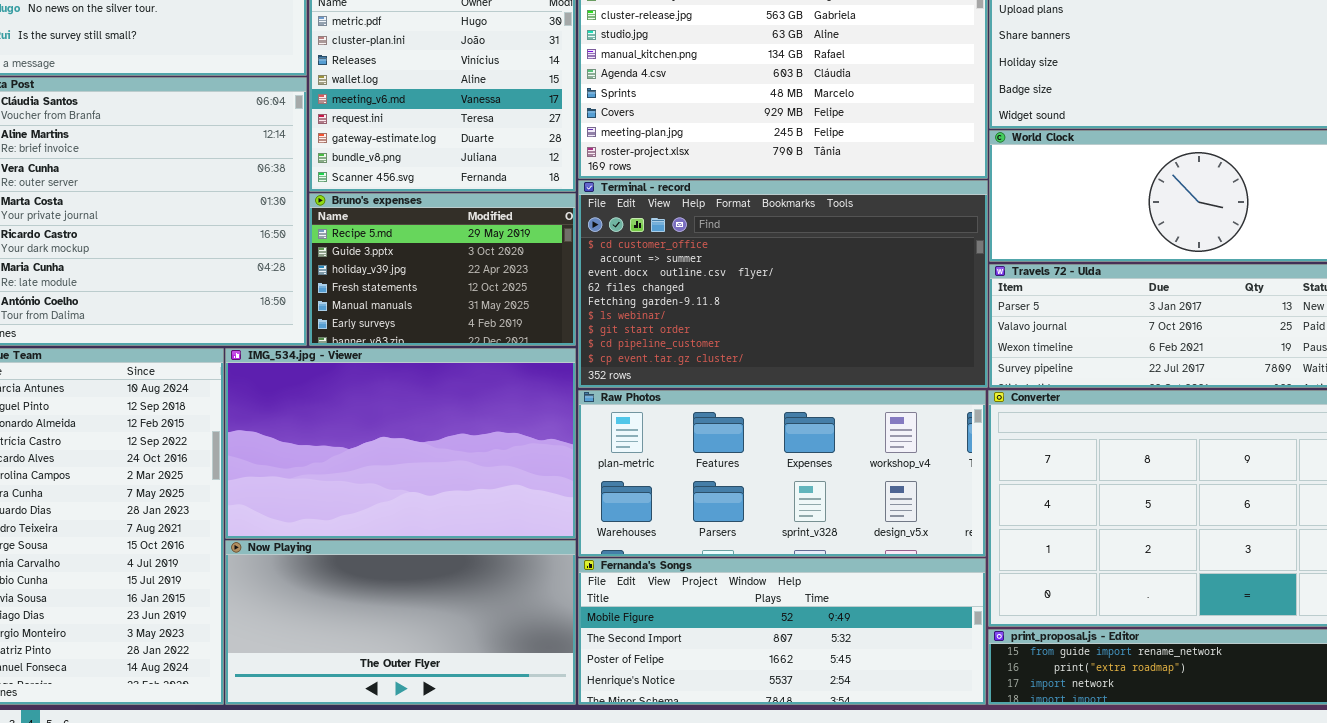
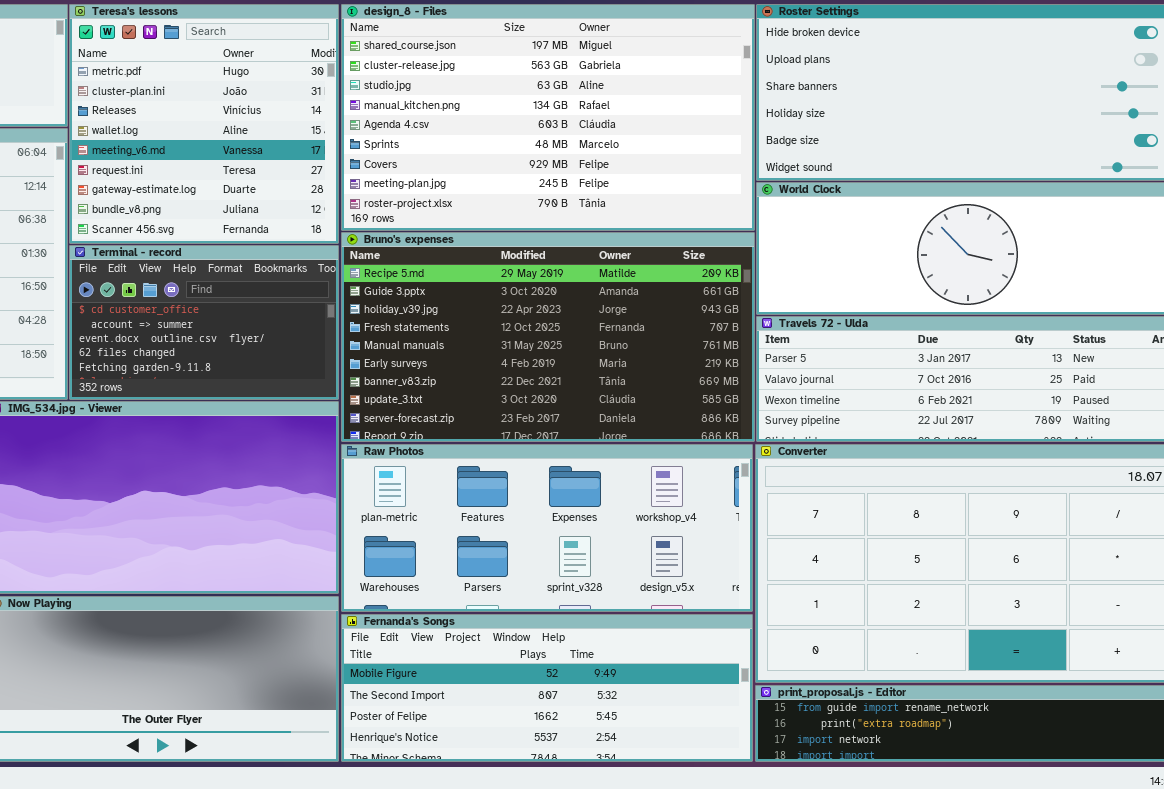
Terminal - record: [578,180,988,388] -> [69,245,339,400], moved, resized
Bruno's expenses: [309,193,576,346] -> [341,232,755,442], moved, resized

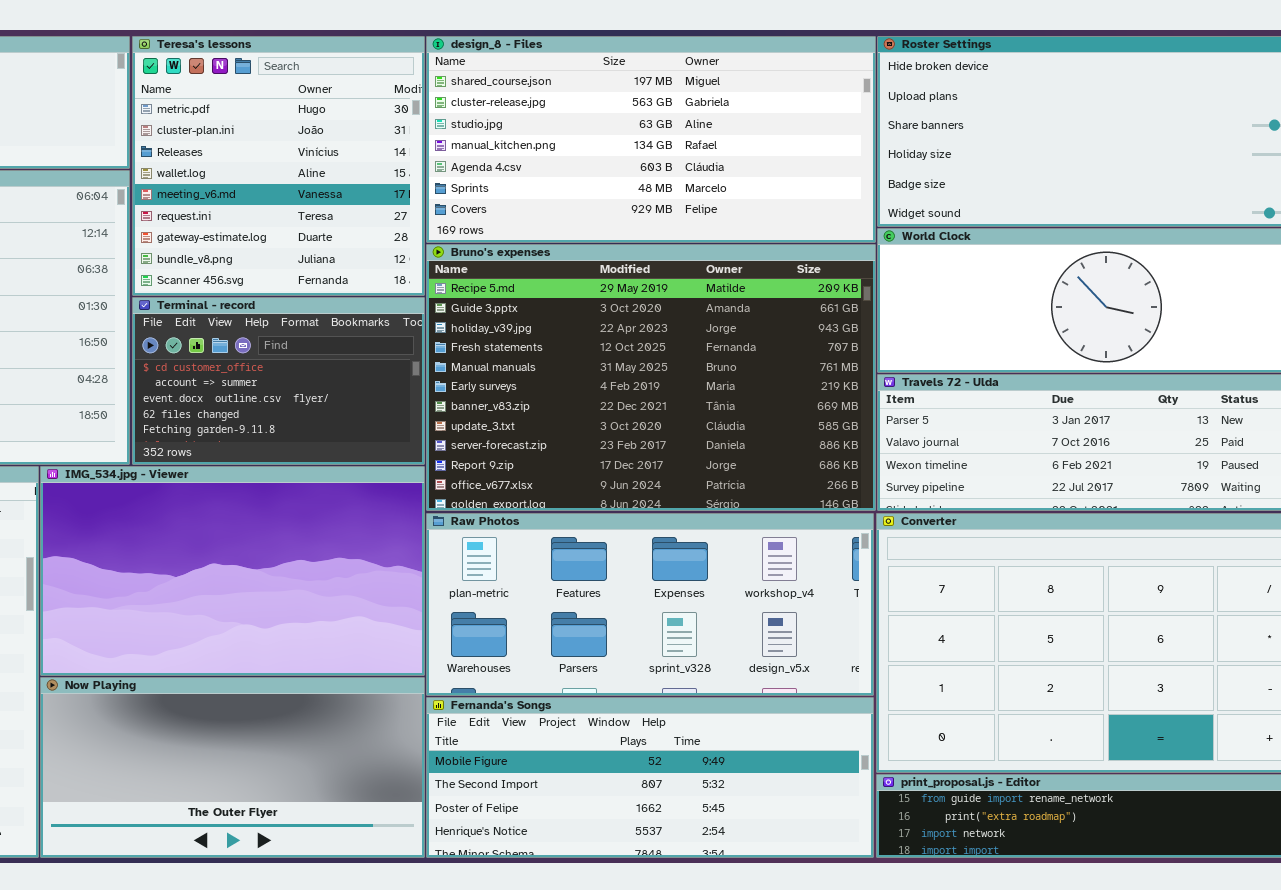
design_8 - Files: [341,4,755,231] -> [426,36,876,243], resized
Bruno's expenses: [341,232,755,442] -> [426,244,876,511], resized

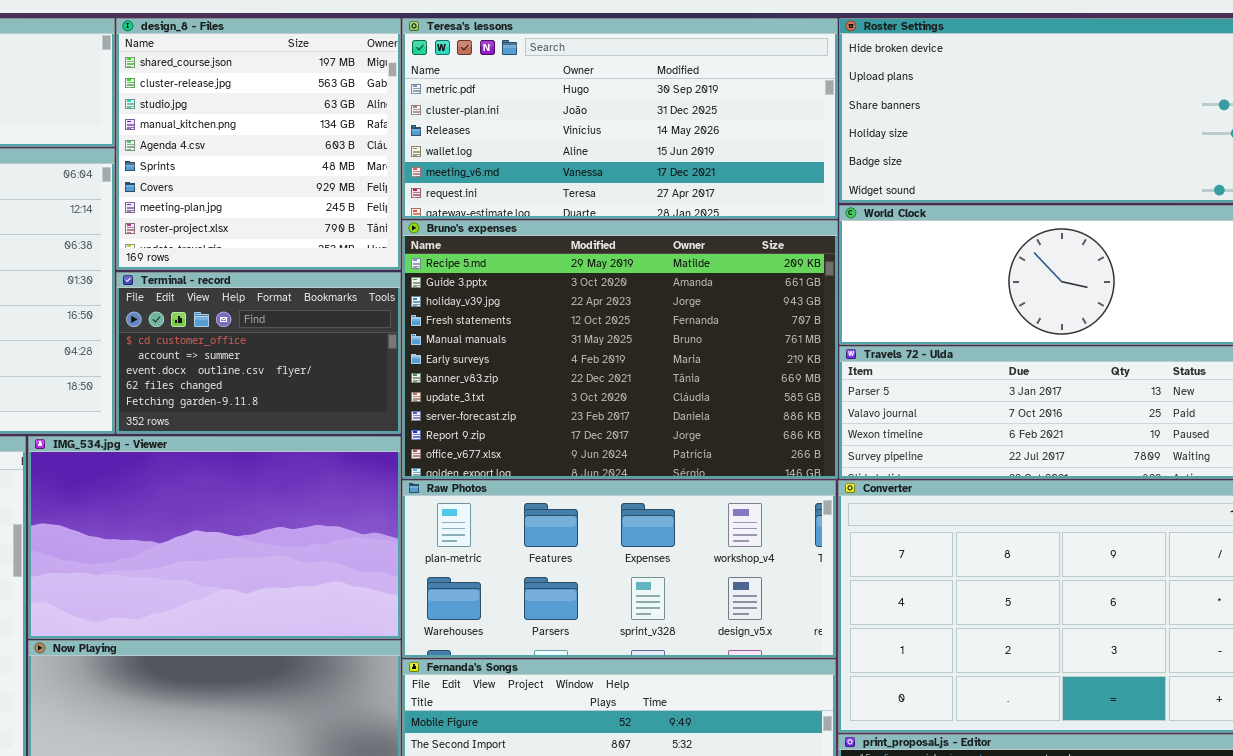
Teresa's lessons: [132,36,425,296] -> [402,18,838,219], moved, resized
design_8 - Files: [426,36,876,243] -> [116,18,401,270], moved, resized

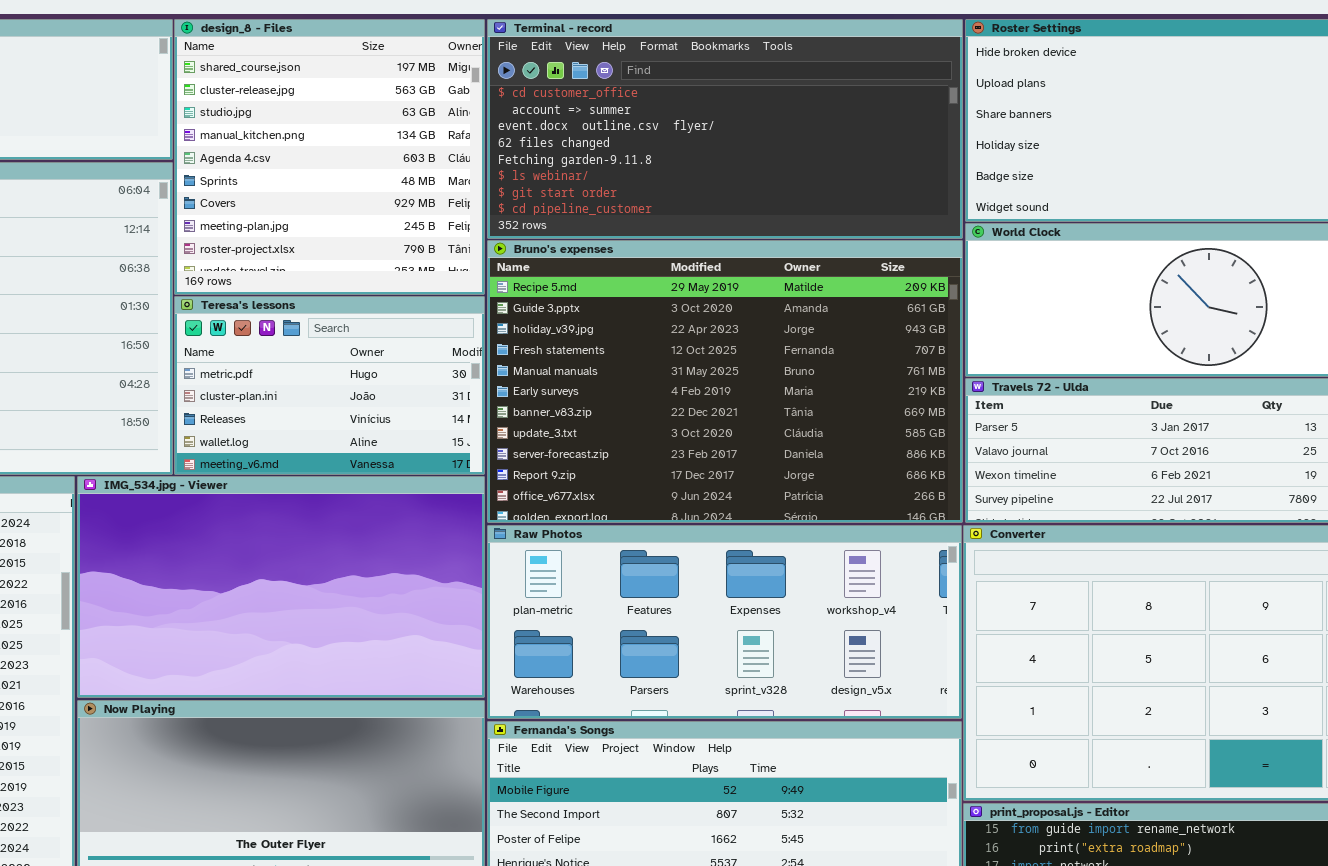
Teresa's lessons: [402,18,838,219] -> [174,296,485,475], moved, resized
Terminal - record: [116,272,401,434] -> [487,19,963,239], moved, resized

